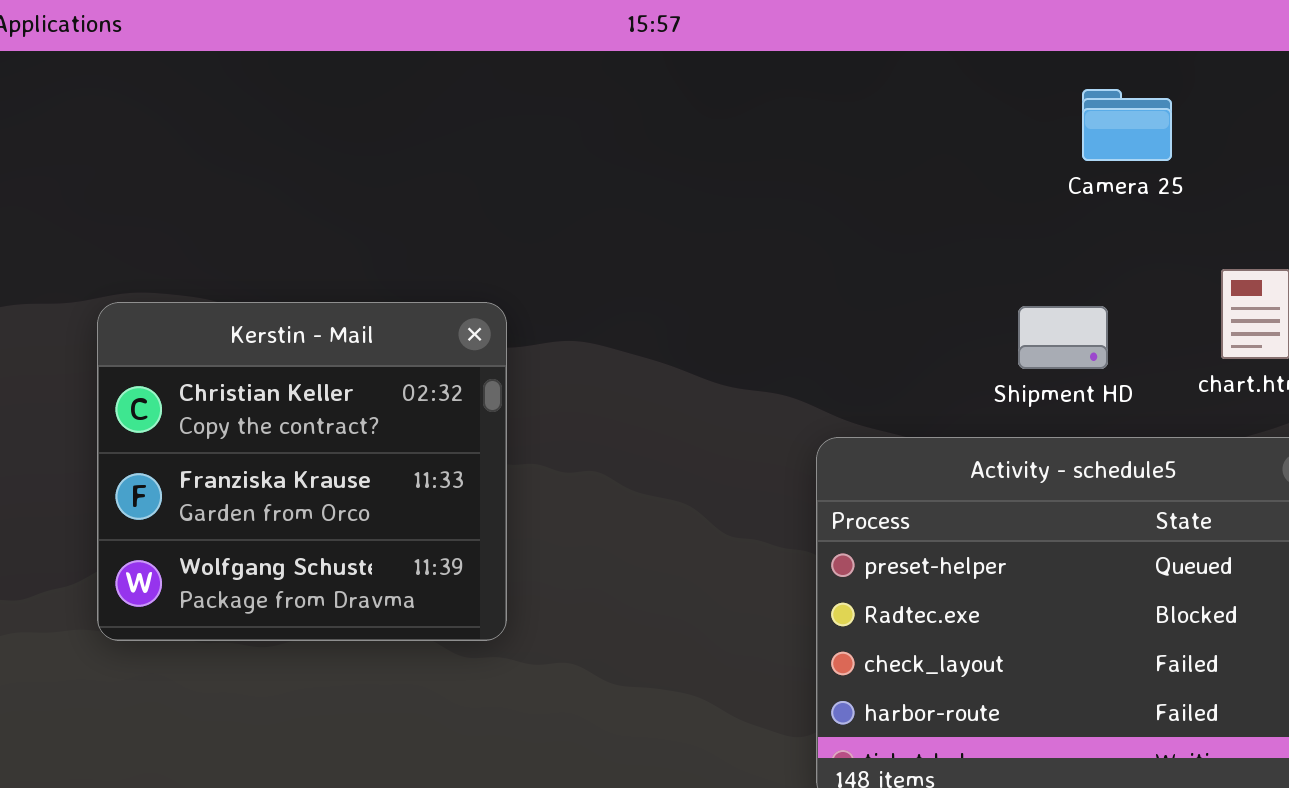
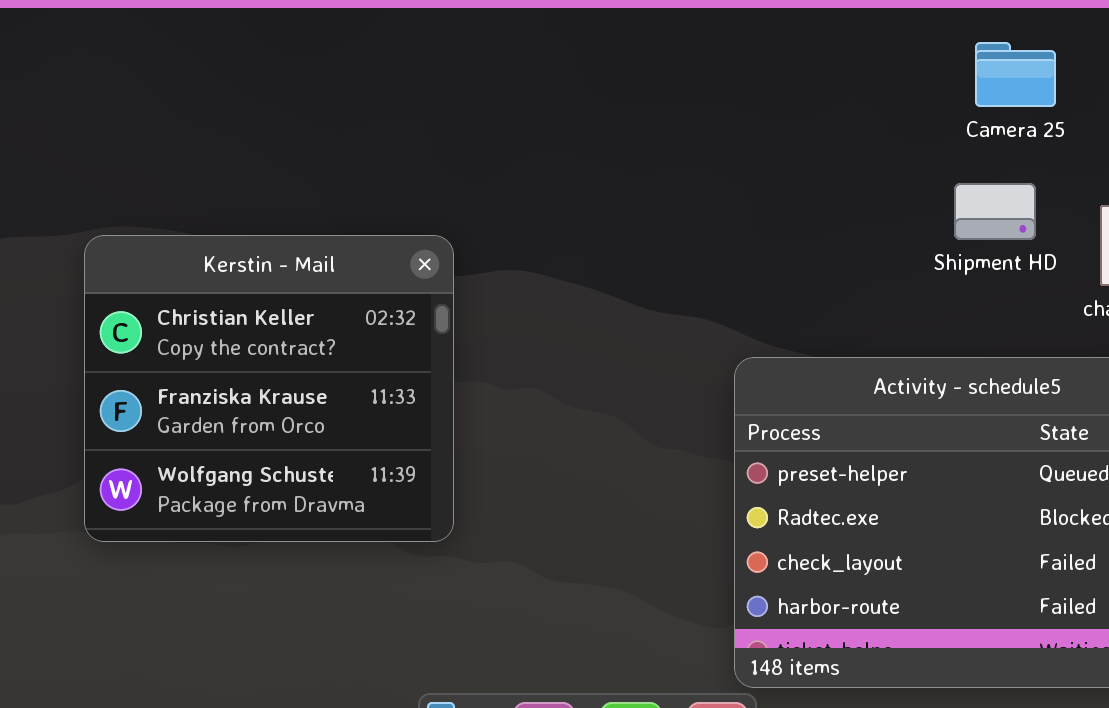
Shipment HD: [1018,306,1108,369] -> [954,183,1036,240], moved

